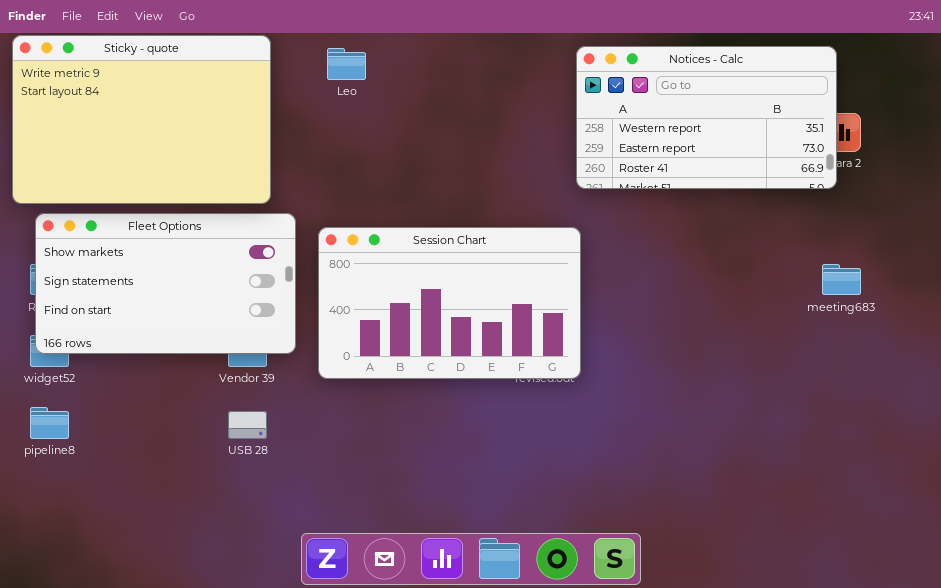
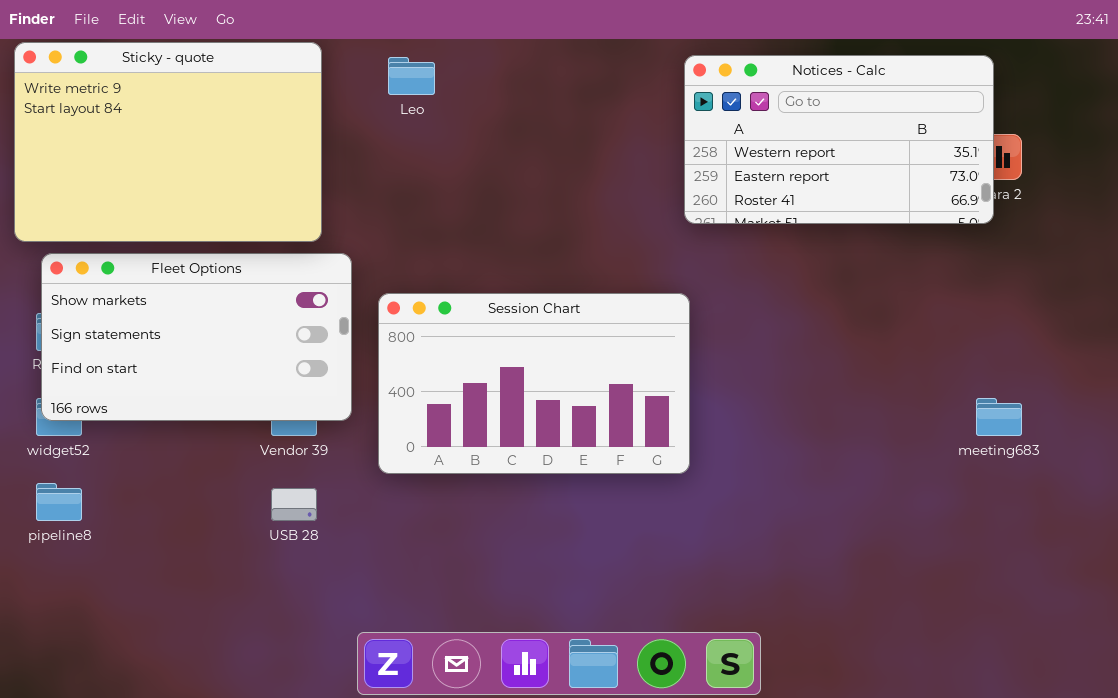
Session Chart: [318,227,581,379] -> [378,293,690,474], moved
meeting683: [822,264,861,295] -> [976,398,1022,436], moved

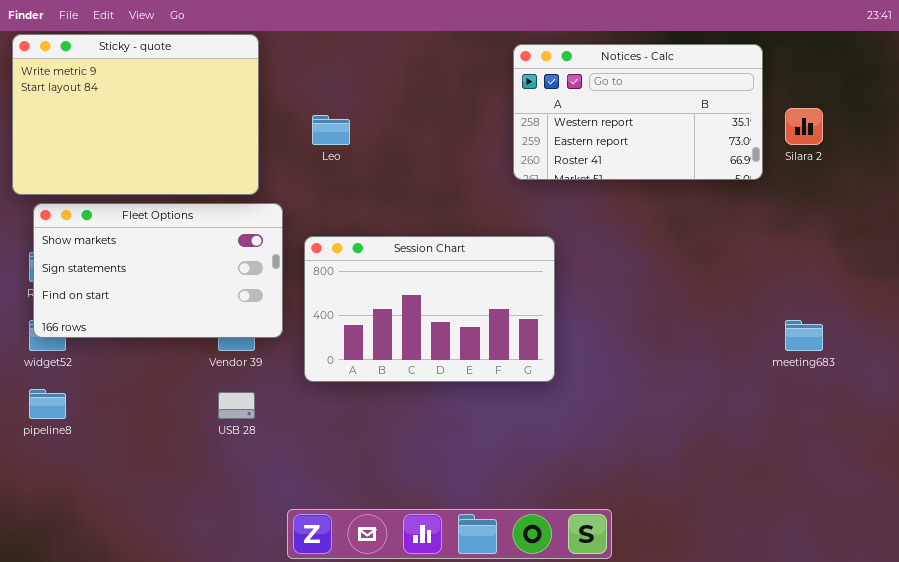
Notices - Calc: [684,55,994,224] -> [513,44,763,180], moved
Leo: [388,57,435,95] -> [312,115,350,145], moved

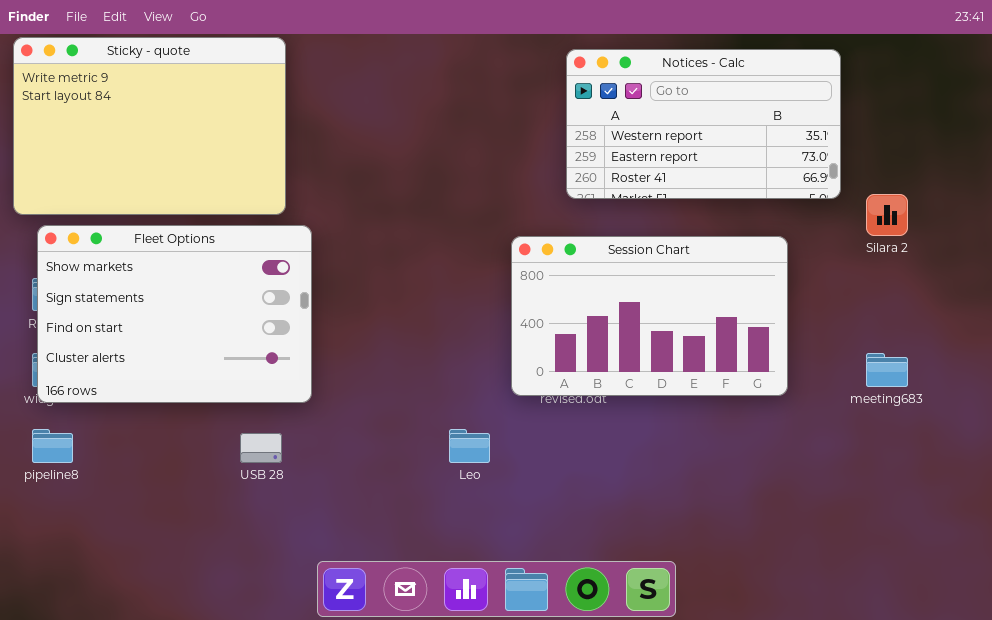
Silara 2: [785,108,823,145] -> [866,194,908,236], moved
Leo: [312,115,350,145] -> [449,429,490,463], moved
Fleet Options: [33,203,283,338] -> [37,225,312,403], resized
Session Chart: [304,236,555,382] -> [511,236,788,396], moved

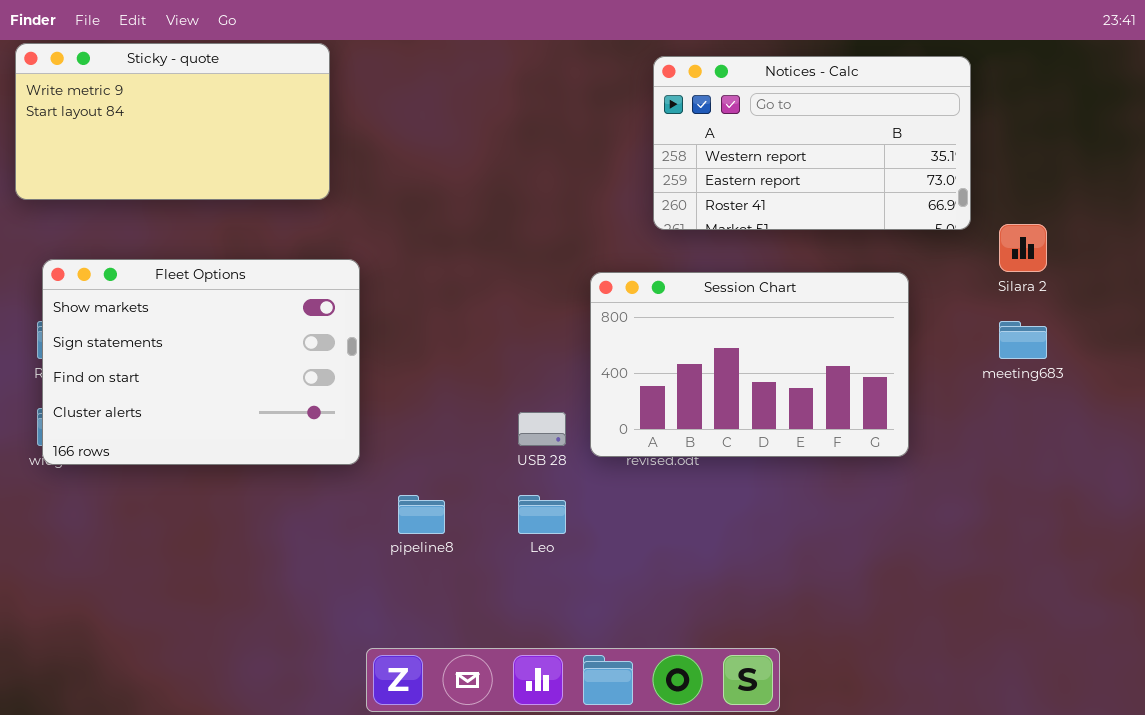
Sticky - quote: [13,37,286,215] -> [15,43,330,200], resized
meeting683: [866,353,908,387] -> [999,321,1047,359], moved
pipeline8: [32,429,73,463] -> [398,495,445,534], moved
USB 28: [240,433,282,463] -> [518,412,566,446], moved

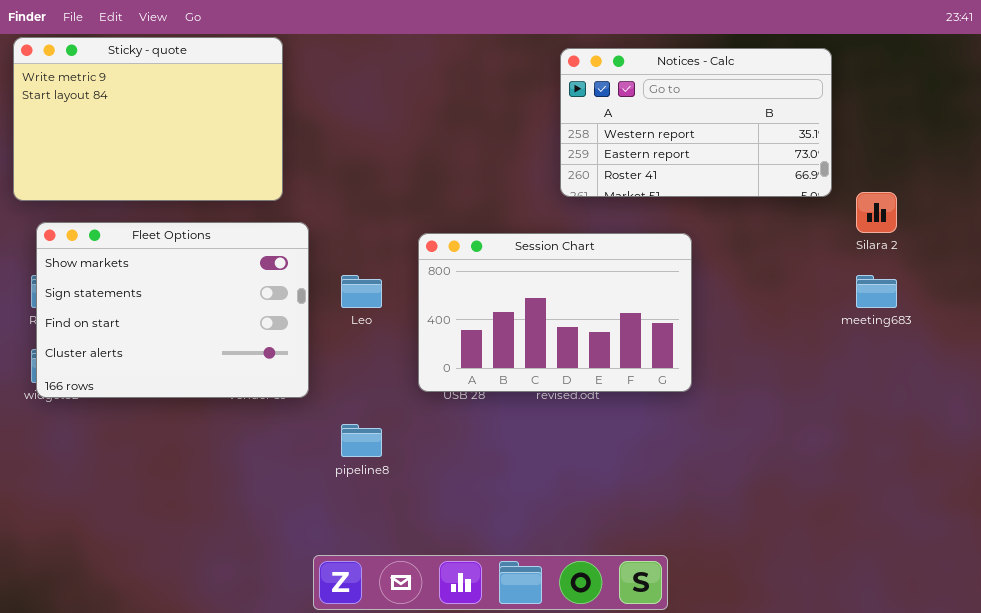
Sticky - quote: [15,43,330,200] -> [13,37,283,201], resized
Session Chart: [590,272,909,457] -> [418,233,692,392], moved
Leo: [518,495,566,534] -> [341,275,382,308], moved

